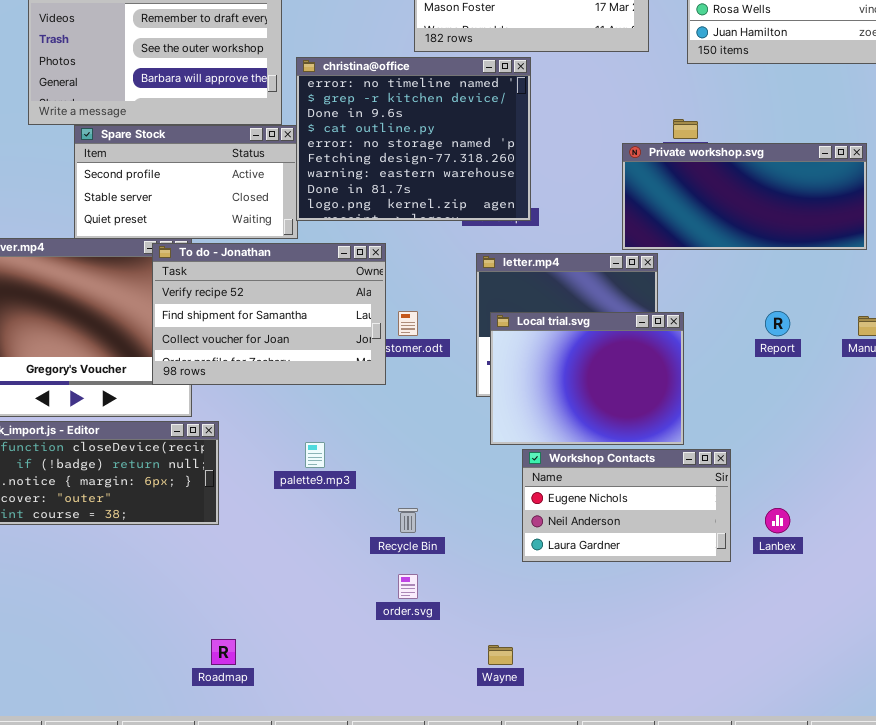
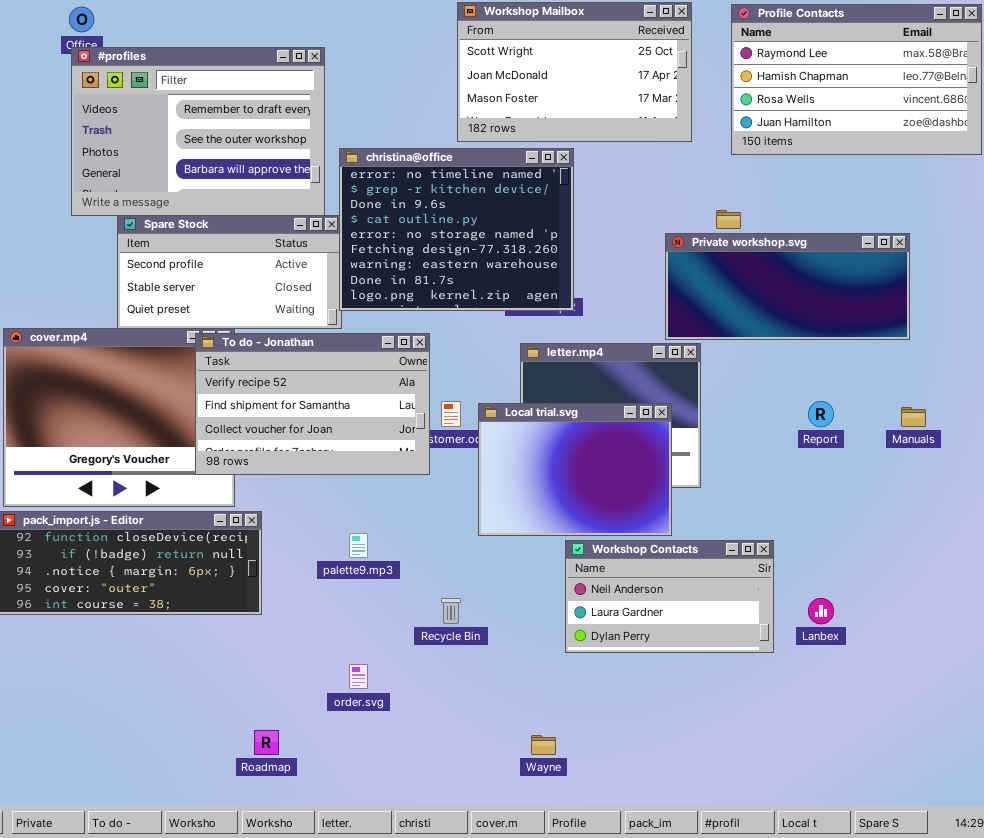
Local trial.svg: [490,312,684,445] -> [478,403,672,536], moved
Workshop Contacts: [522,449,731,562] -> [565,540,774,653], scrolled down 1 row
order.svg: [398,574,418,599] -> [349,664,368,689], moved

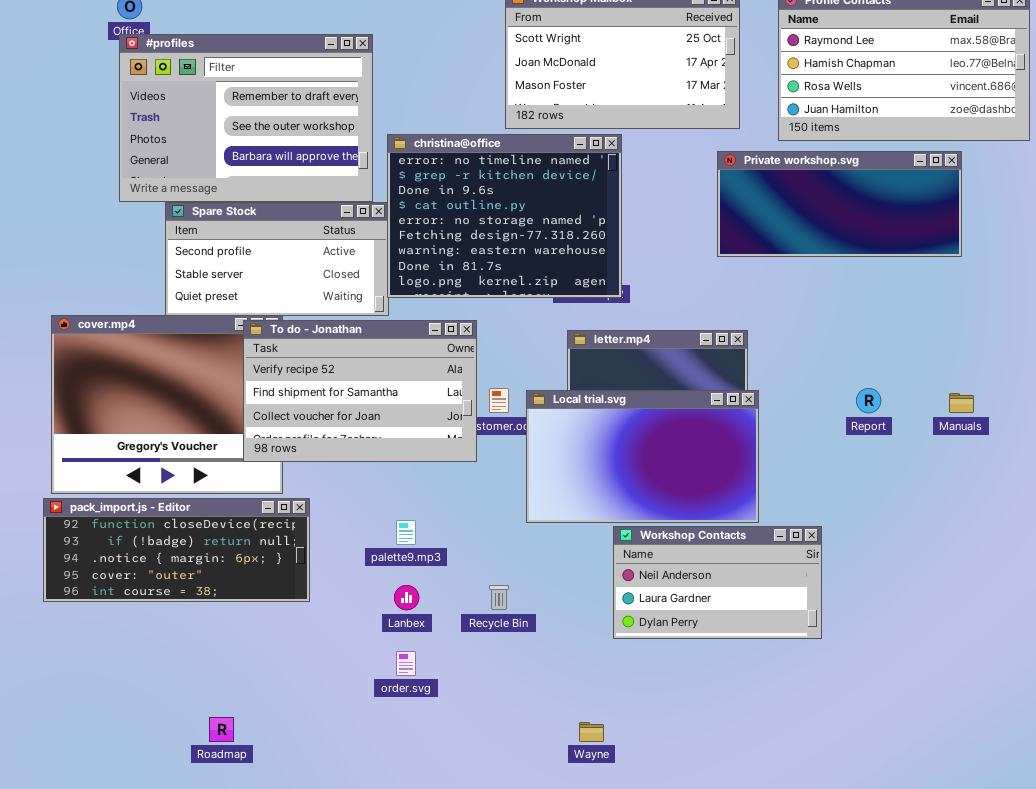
Private workshop.svg: [665,233,910,340] -> [717,151,962,257], moved
Local trial.svg: [478,403,672,536] -> [526,390,759,523], resized
Lanbex: [808,598,834,624] -> [394,585,419,610], moved
Roadmap: [254,730,279,755] -> [209,717,234,742], moved

